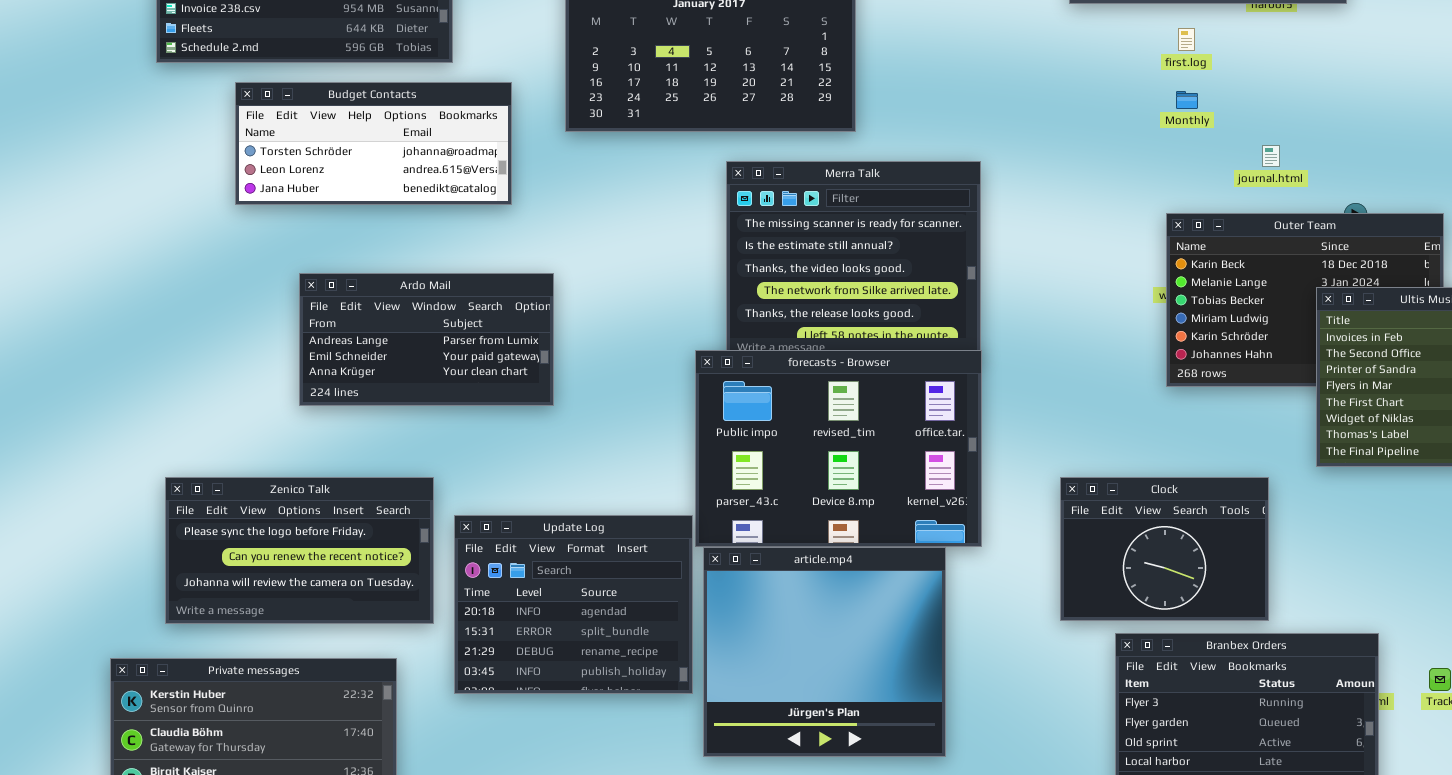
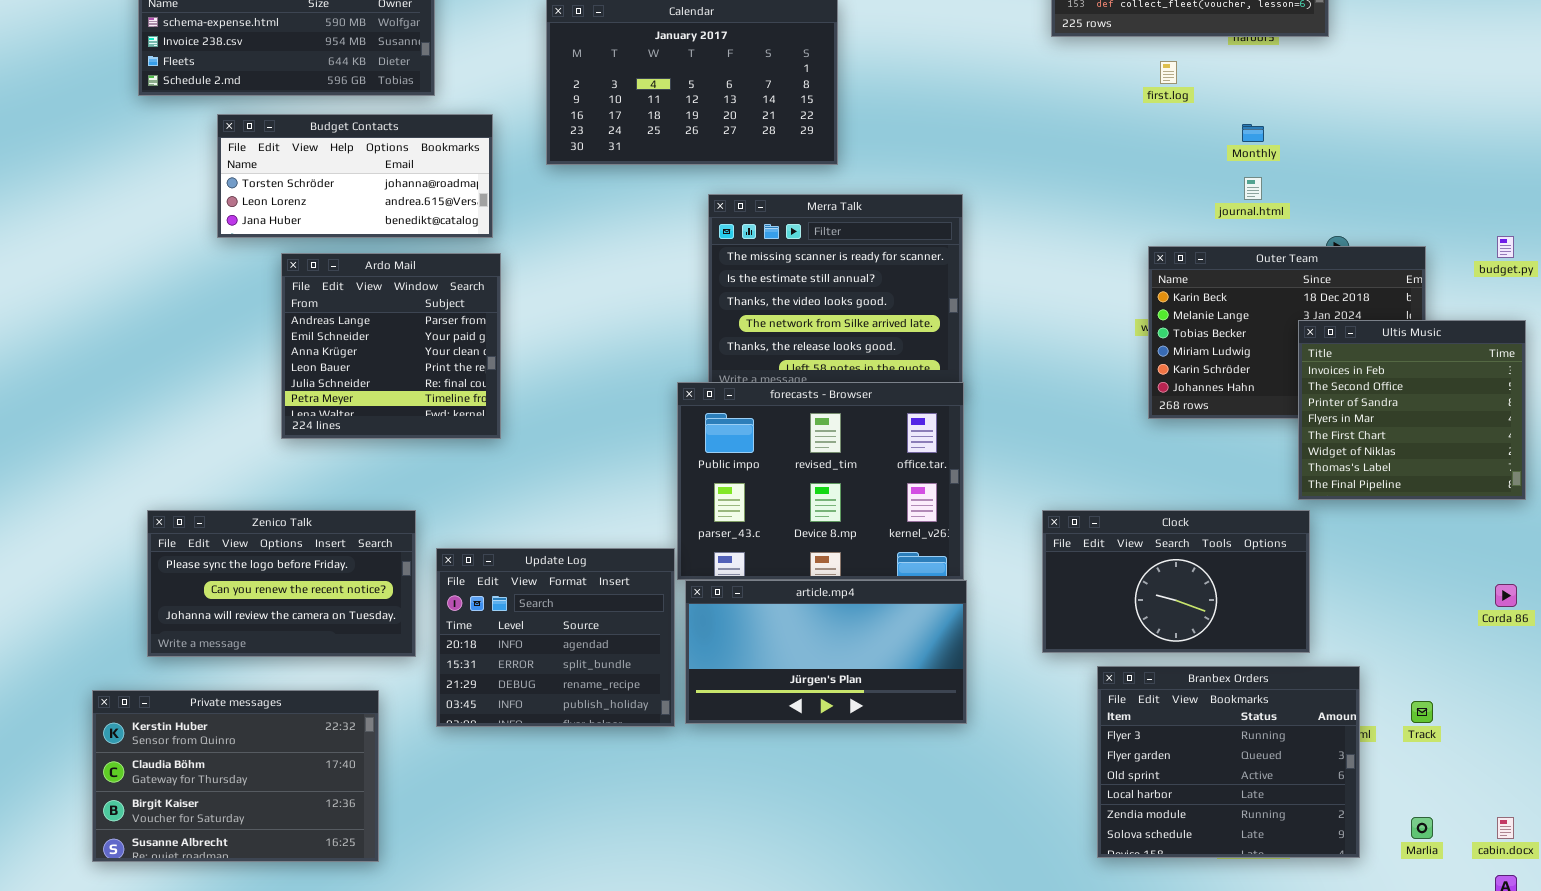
Monthly: [1176,91,1198,109] -> [1242,124,1264,142], moved
Ardo Mail: [299,273,554,406] -> [281,253,501,439], resized
Clock: [1060,477,1269,621] -> [1042,510,1310,653], resized
article.mp4: [703,547,946,757] -> [685,580,967,724], resized

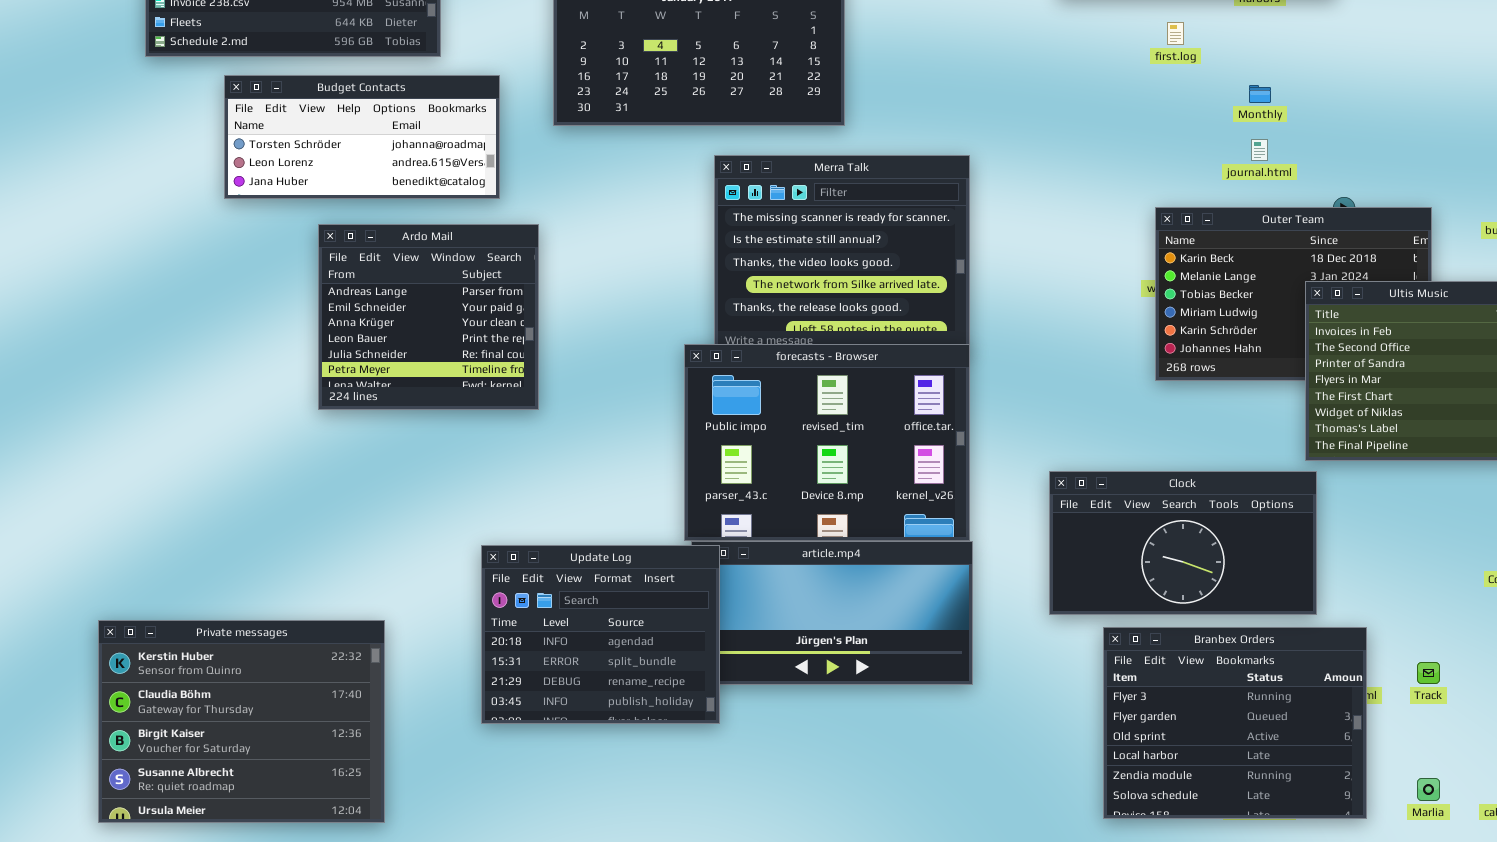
Ardo Mail: [281,253,501,439] -> [318,224,539,410], moved
Zenico Talk: [147,510,416,657] -> none, closed
Update Log: [436,548,675,727] -> [481,545,720,724], moved
Private messages: [92,690,379,862] -> [98,620,385,823], resized

